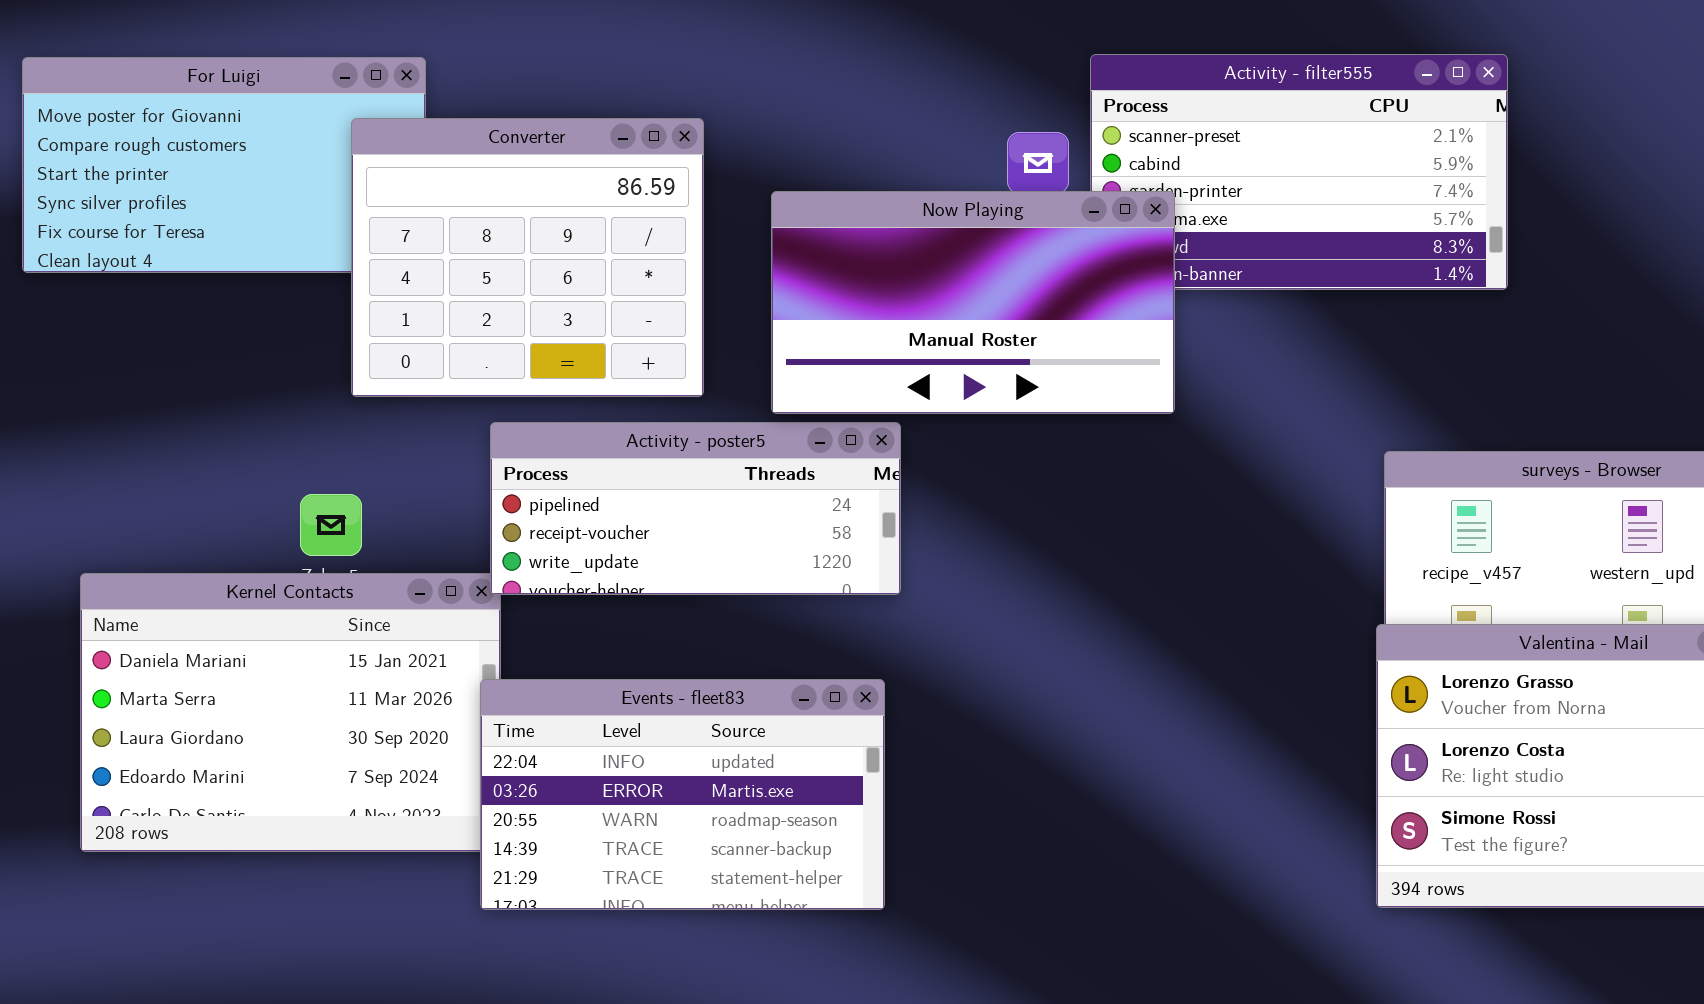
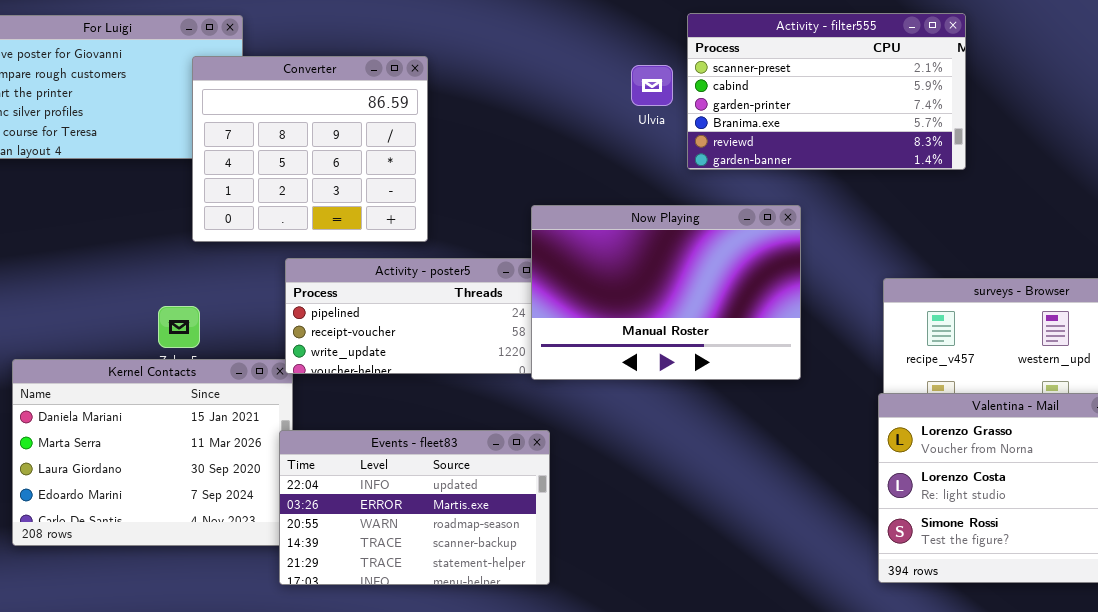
Now Playing: [771,191,1175,414] -> [531,205,801,380], moved, resized

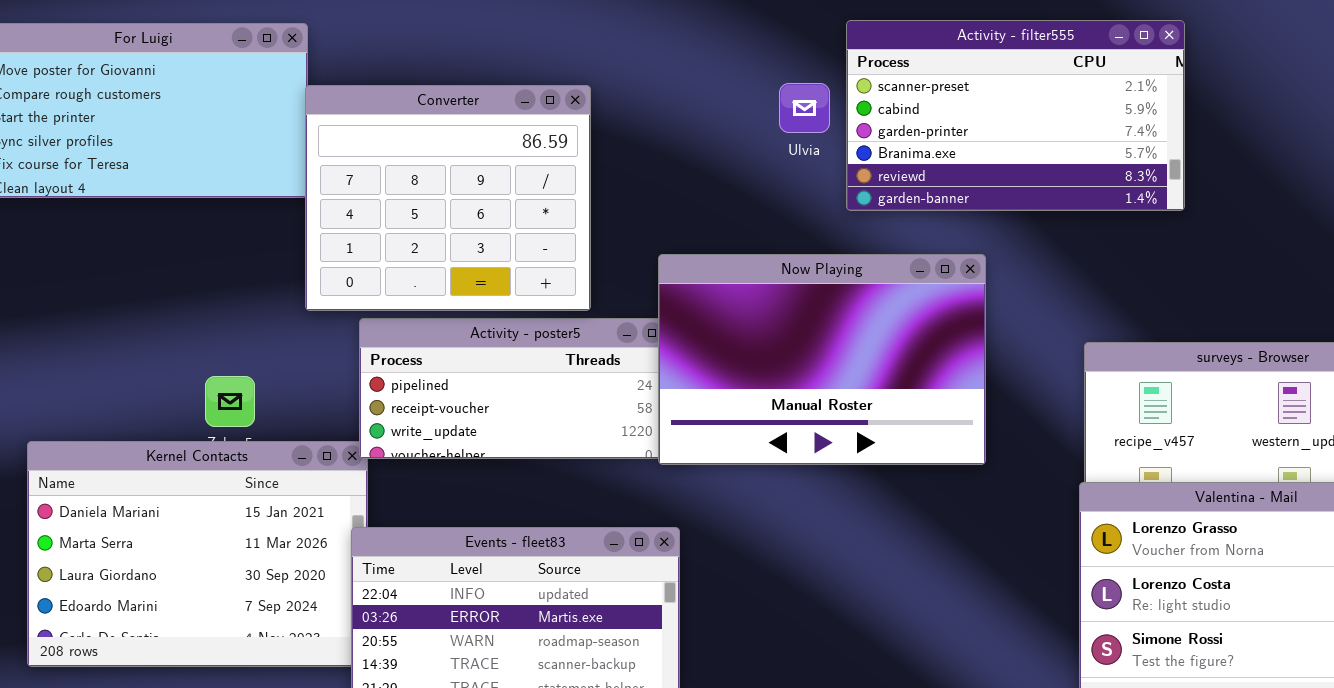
Converter: [192,56,428,242] -> [305,85,591,311], moved

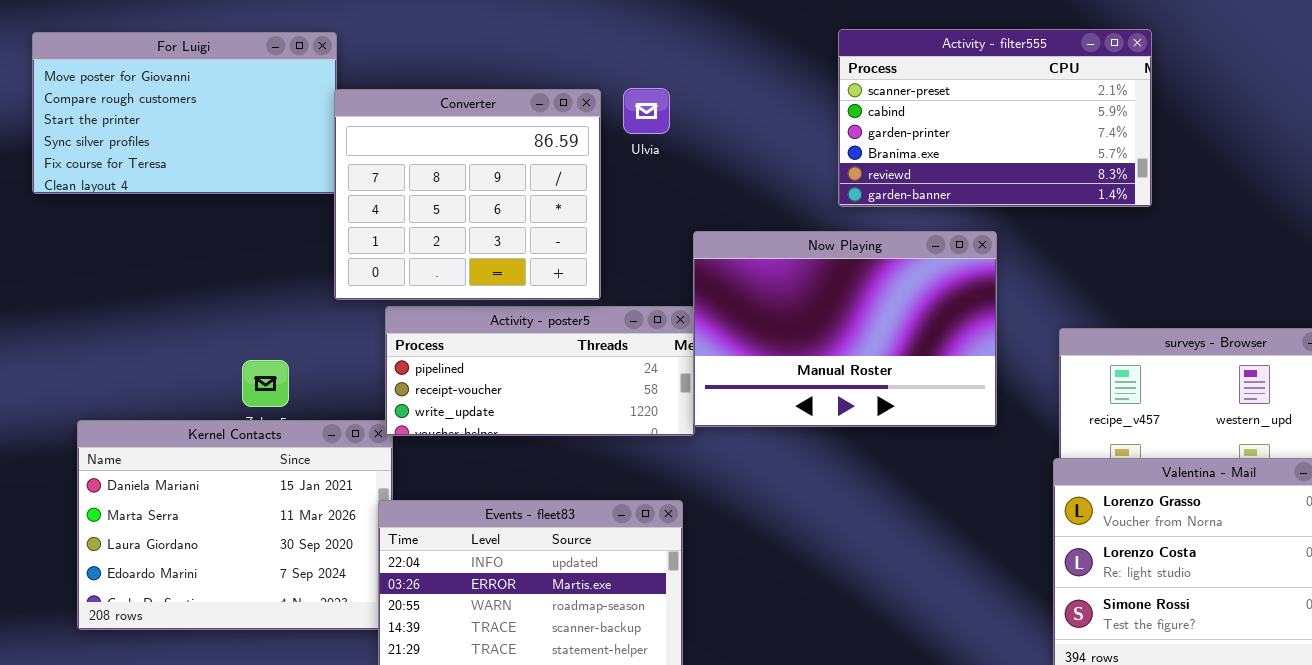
Ulvia: [779,83,830,133] -> [623,88,670,134], moved
Now Playing: [658,254,986,465] -> [693,231,997,427], moved

